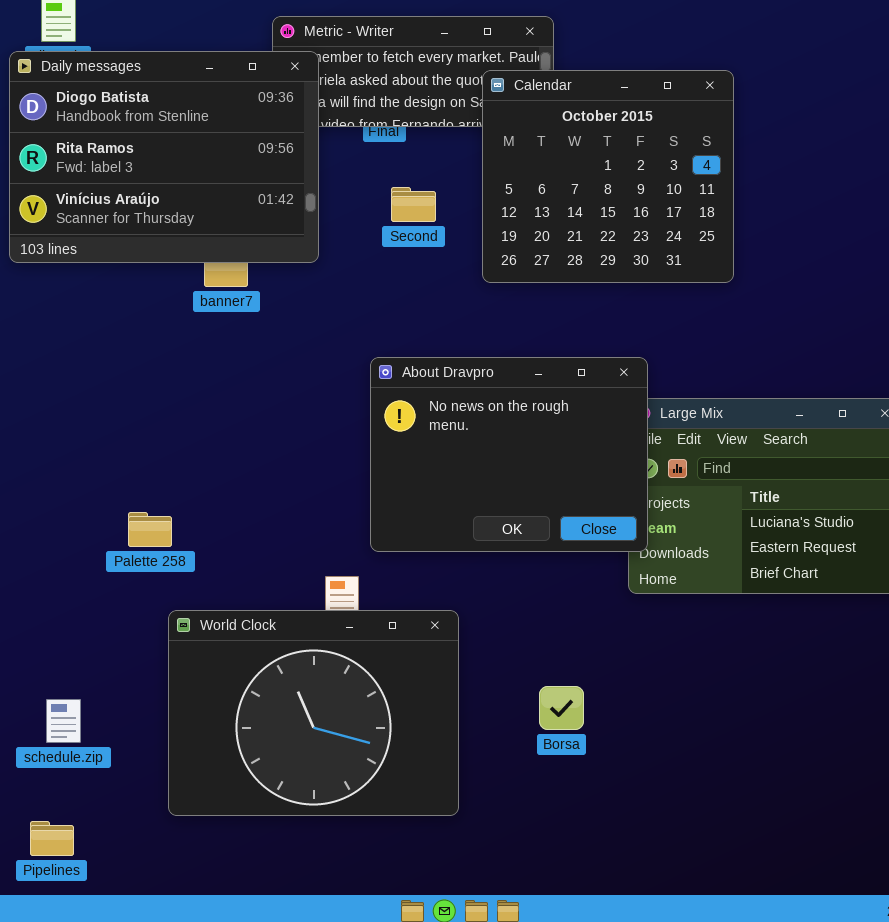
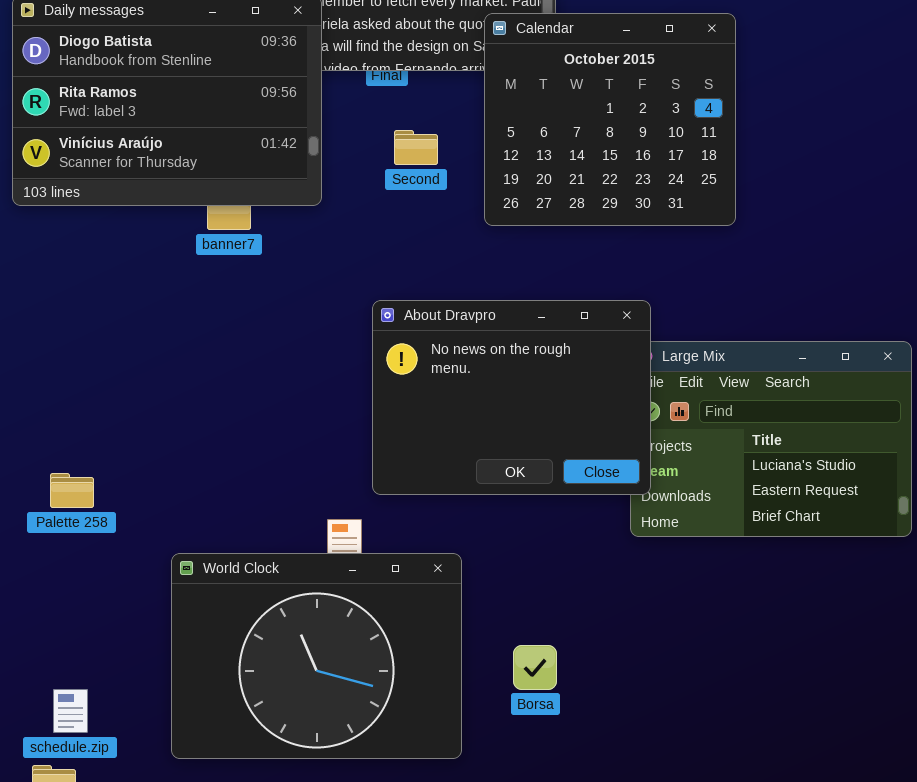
Palette 258: [128,512,172,547] -> [50,473,94,508], moved
Borsa: [539,686,584,730] -> [513,645,557,690], moved
schedule.zip: [46,699,81,743] -> [53,689,88,733], moved

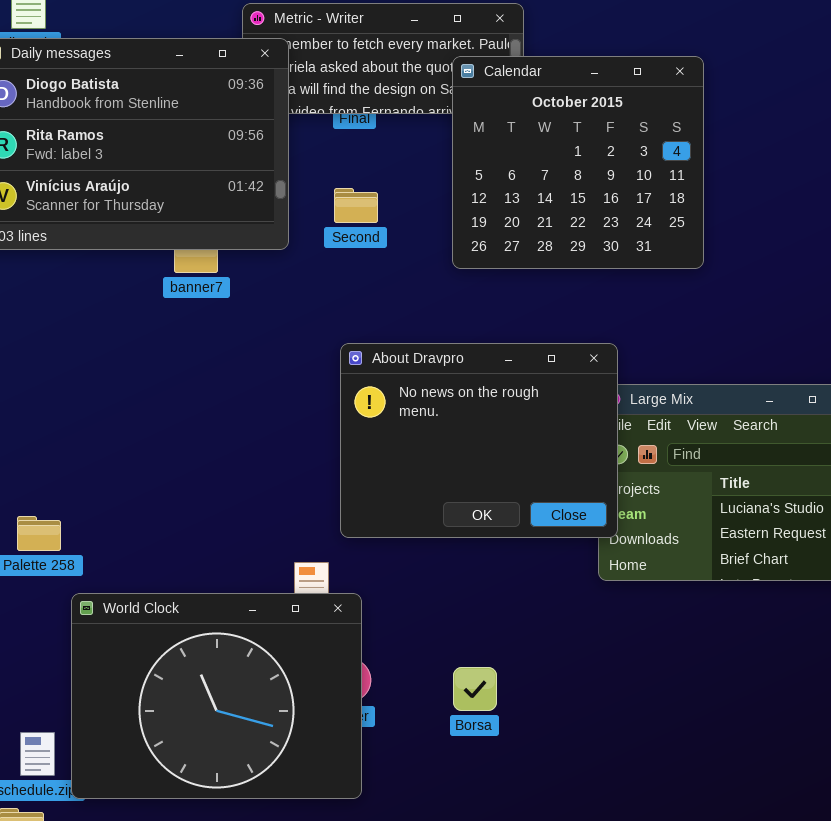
Second: [394,130,438,165] -> [334,188,378,223], moved
World Clock: [171,553,462,759] -> [71,593,362,799], moved
Borsa: [513,645,557,690] -> [453,667,497,711], moved

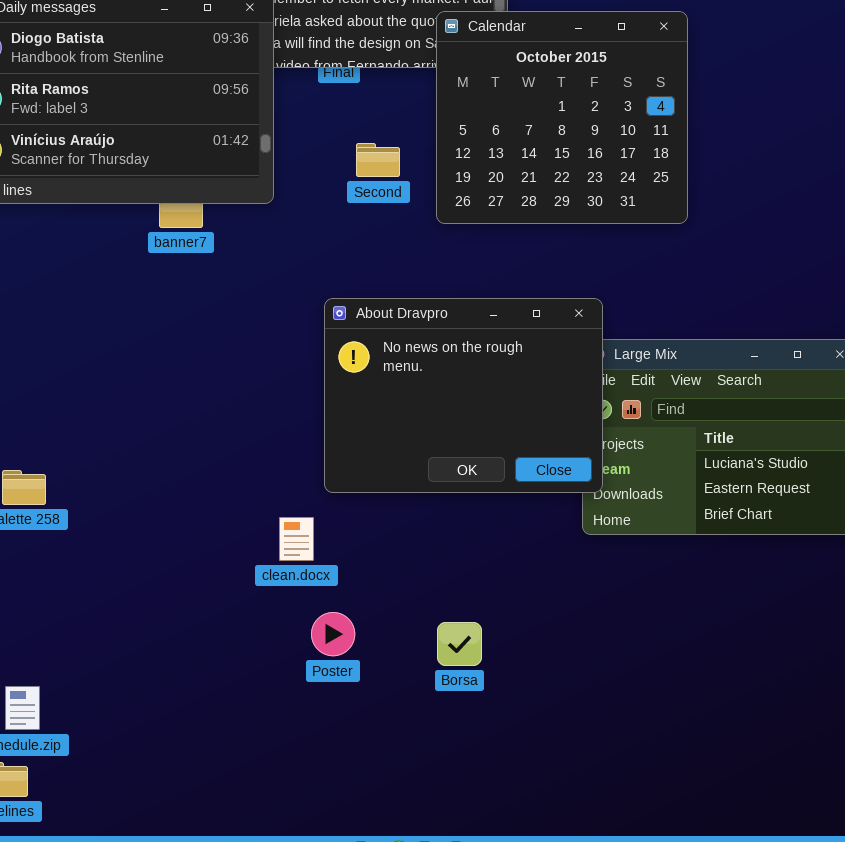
Second: [334,188,378,223] -> [356,143,400,177], moved
World Clock: [71,593,362,799] -> none, closed

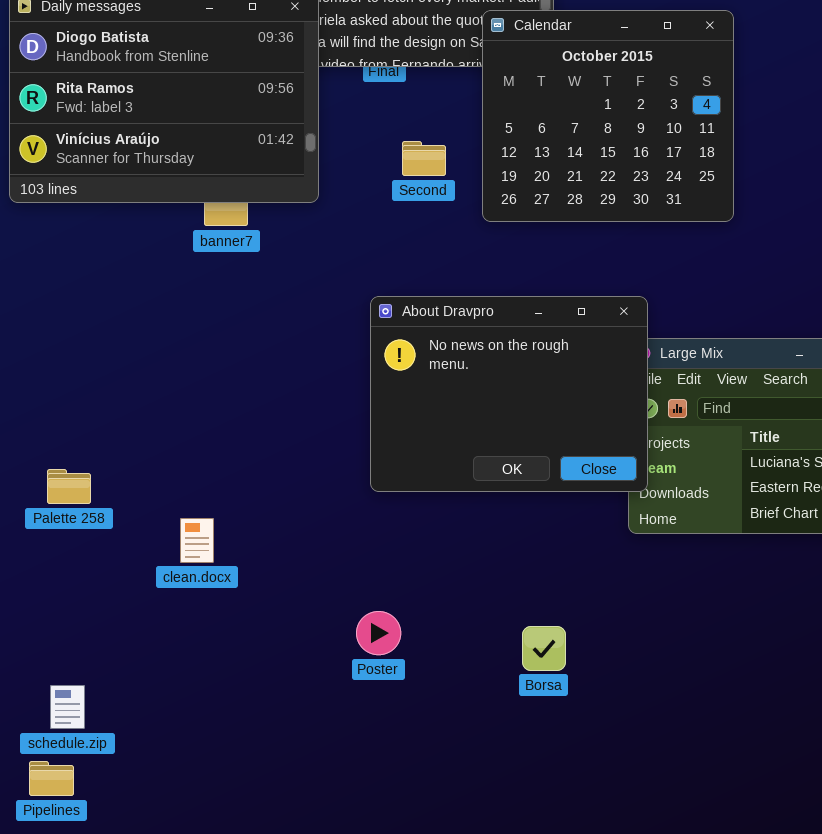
clean.docx: [279,517,314,561] -> [180,518,214,563], moved
Borsa: [437,622,482,666] -> [522,626,566,671], moved

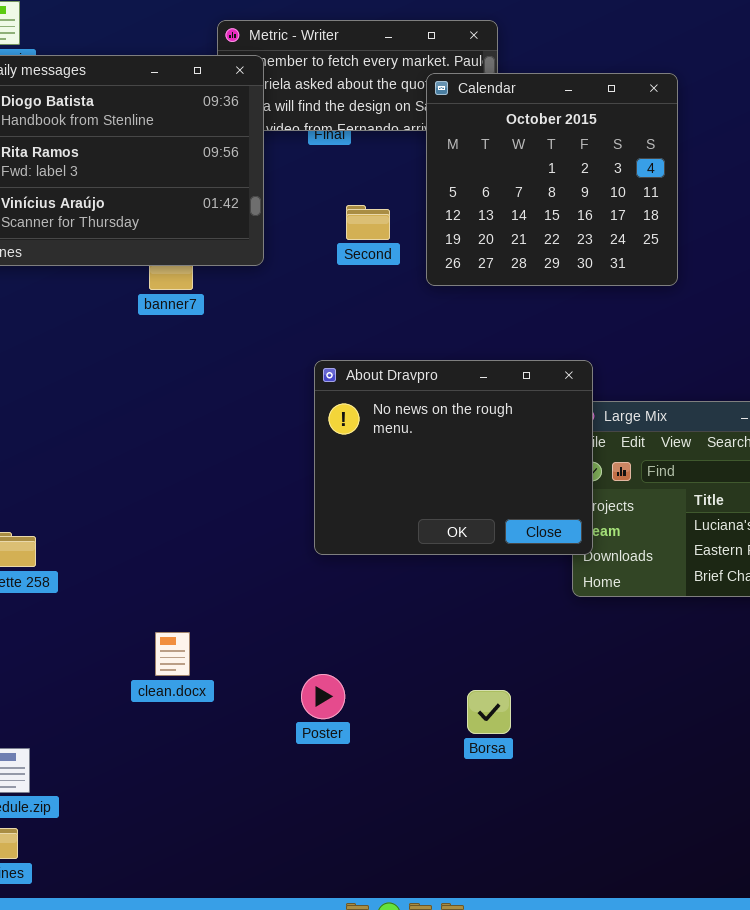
clean.docx: [180,518,214,563] -> [155,632,190,676], moved

